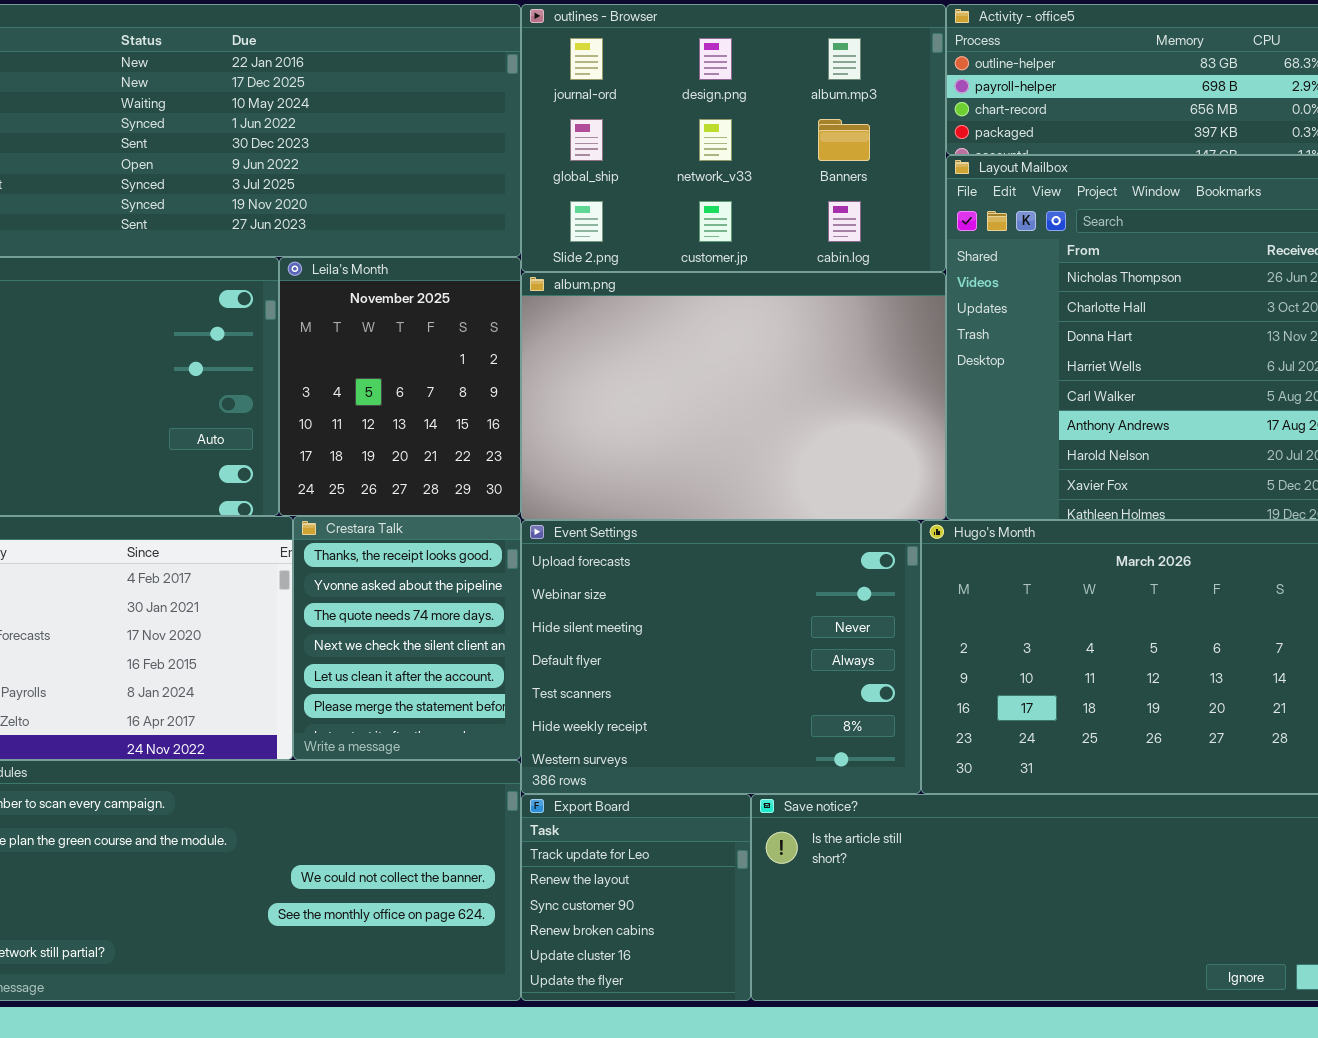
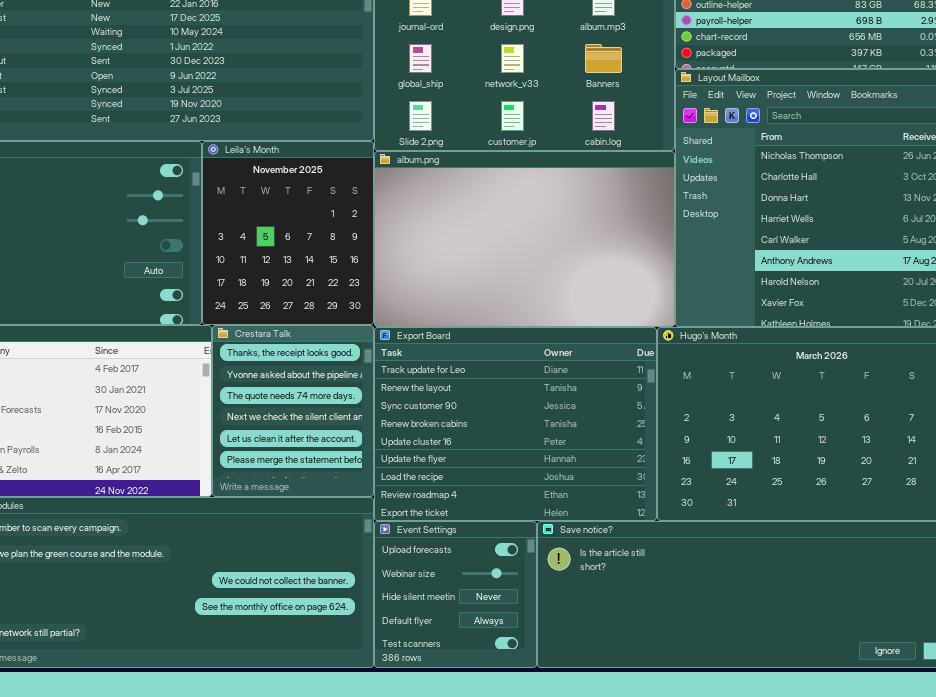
Event Settings: [521,520,921,794] -> [374,521,537,668], moved, resized
Export Board: [521,794,751,1001] -> [374,327,657,521], moved, resized

